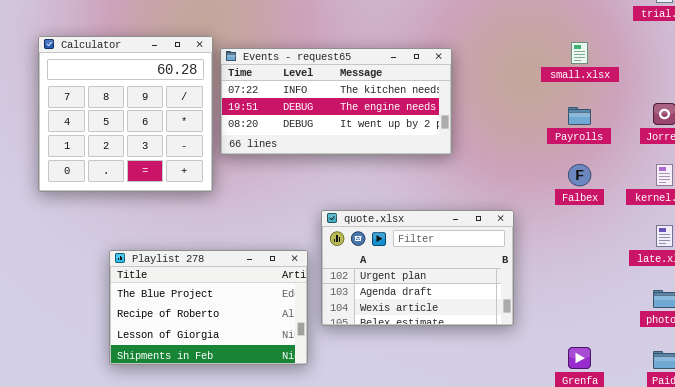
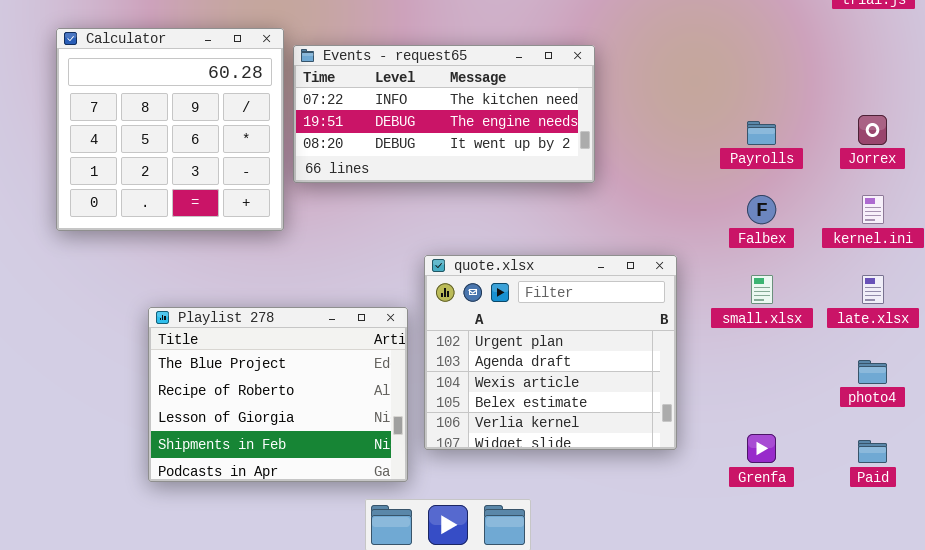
small.xlsx: [571,42,588,64] -> [751,275,773,304], moved
quote.xlsx: [321,210,514,326] -> [424,255,677,450], resized
Playlist 278: [109,250,308,365] -> [148,307,408,482], resized

